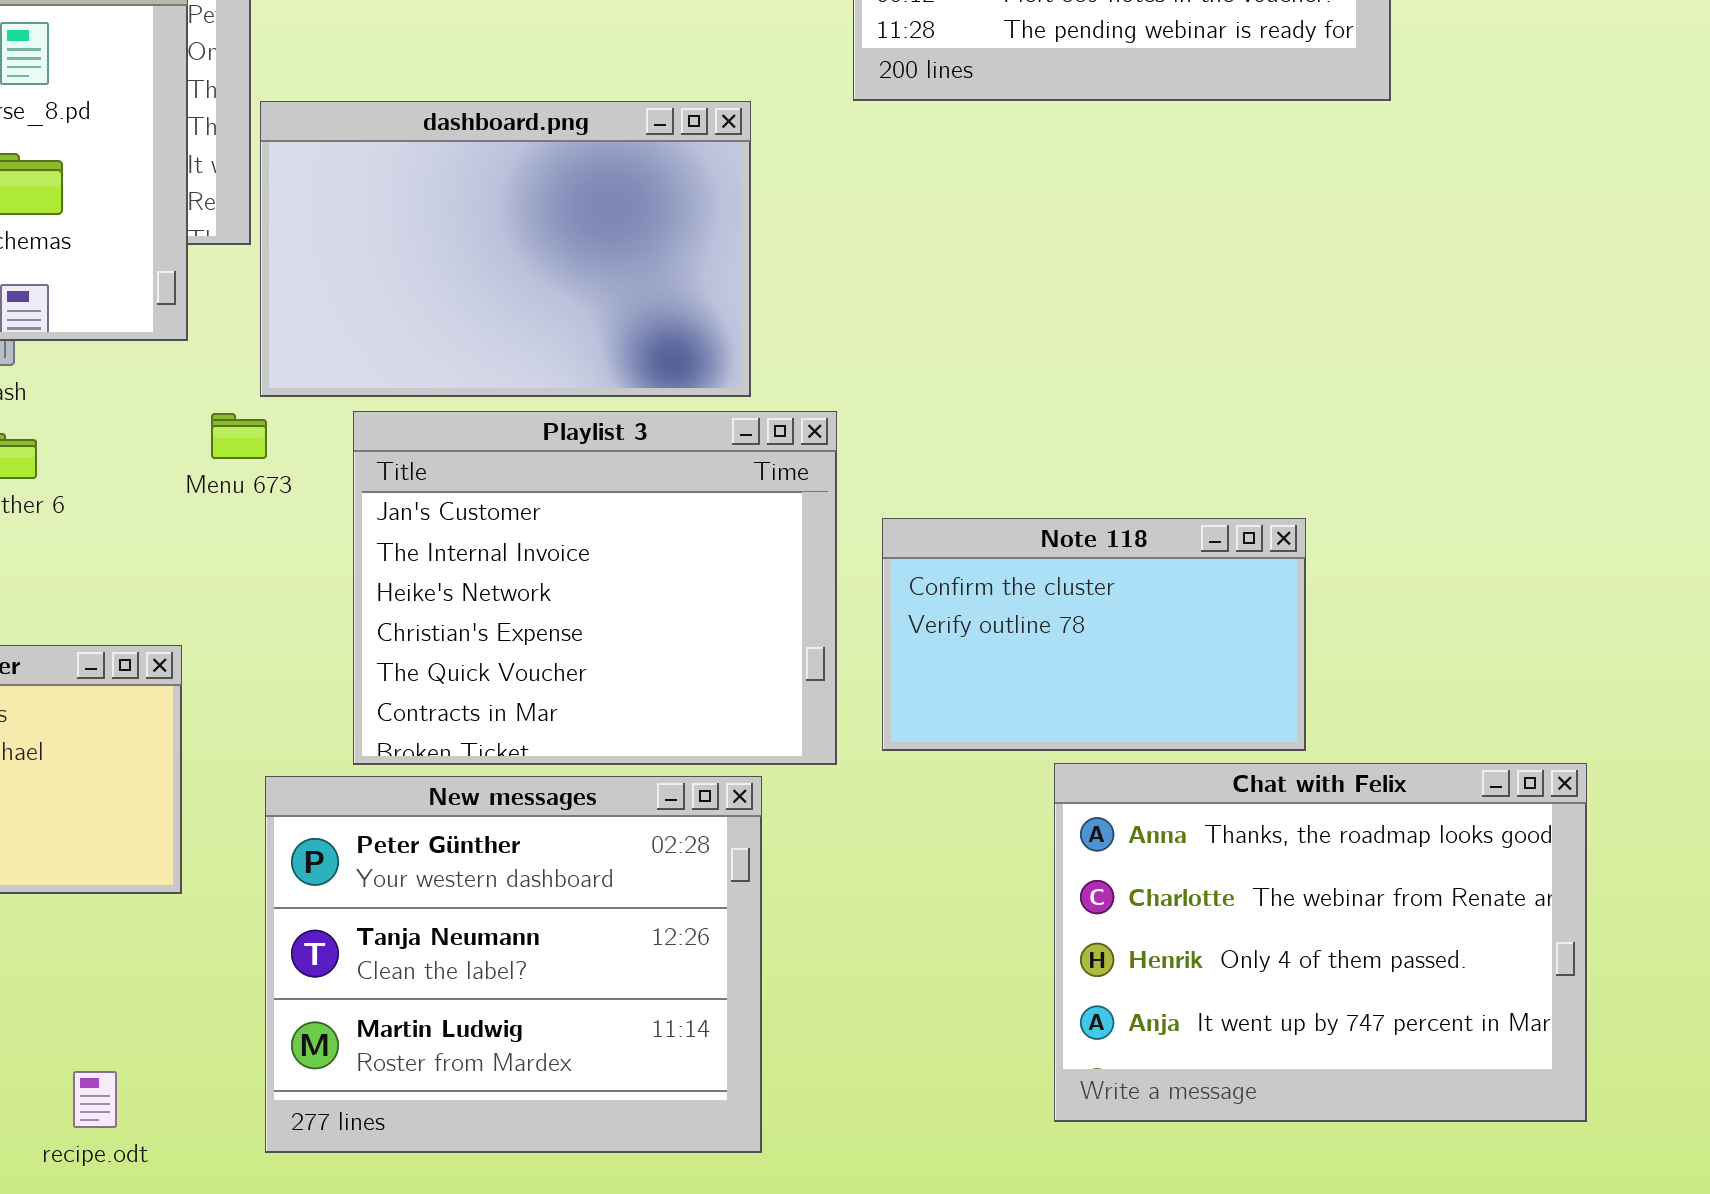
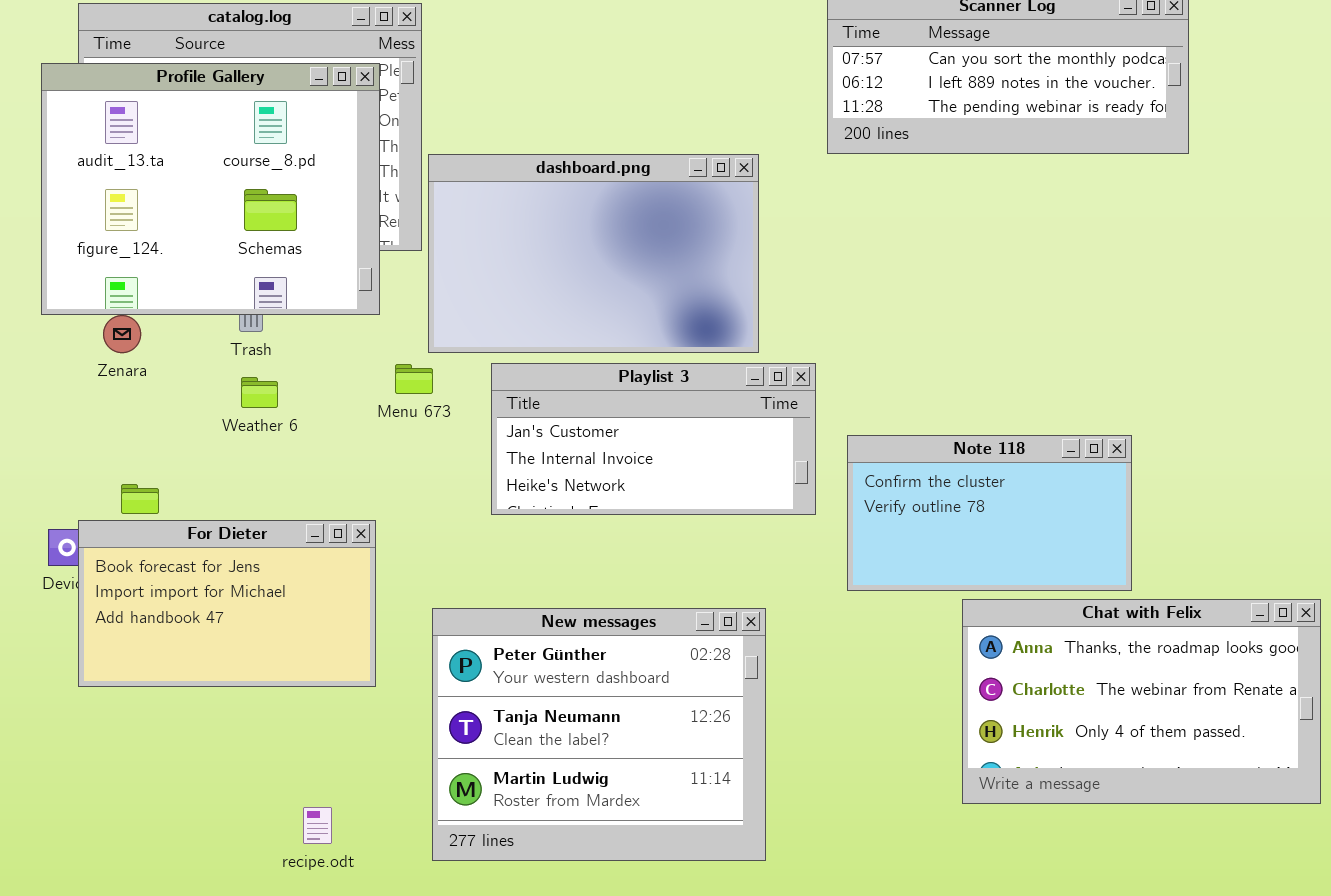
Playlist 3: [353,411,837,765] -> [491,363,816,515], resized
Chat with Felix: [1054,763,1587,1122] -> [962,599,1321,804], resized

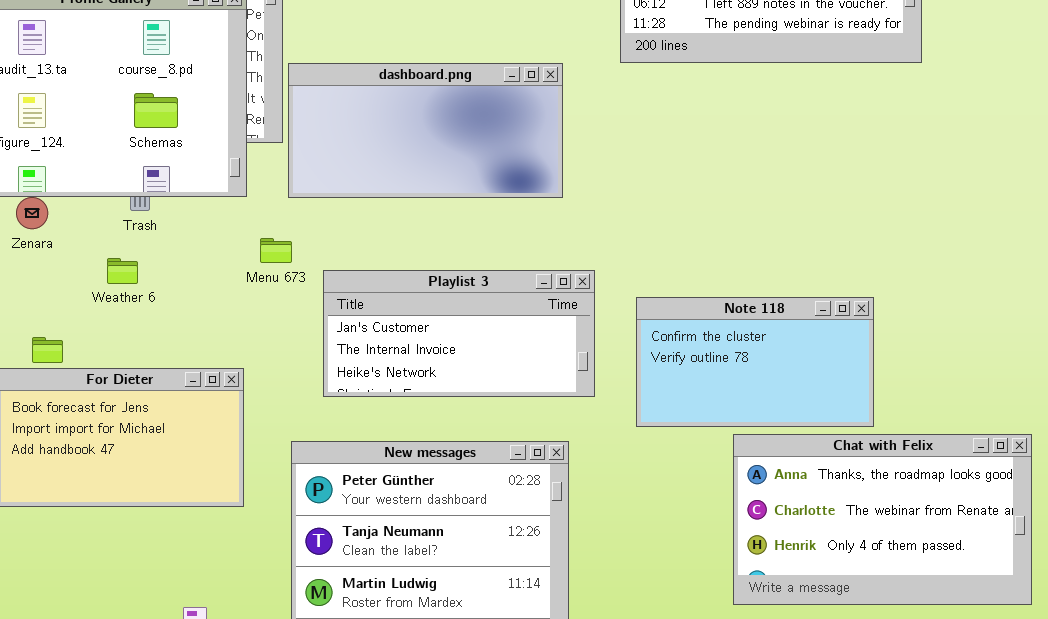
dashboard.png: [428,154,759,353] -> [288,63,563,198], resized
Playlist 3: [491,363,816,515] -> [323,270,595,397], moved
Weather 6: [241,377,278,408] -> [107,258,138,284], moved

